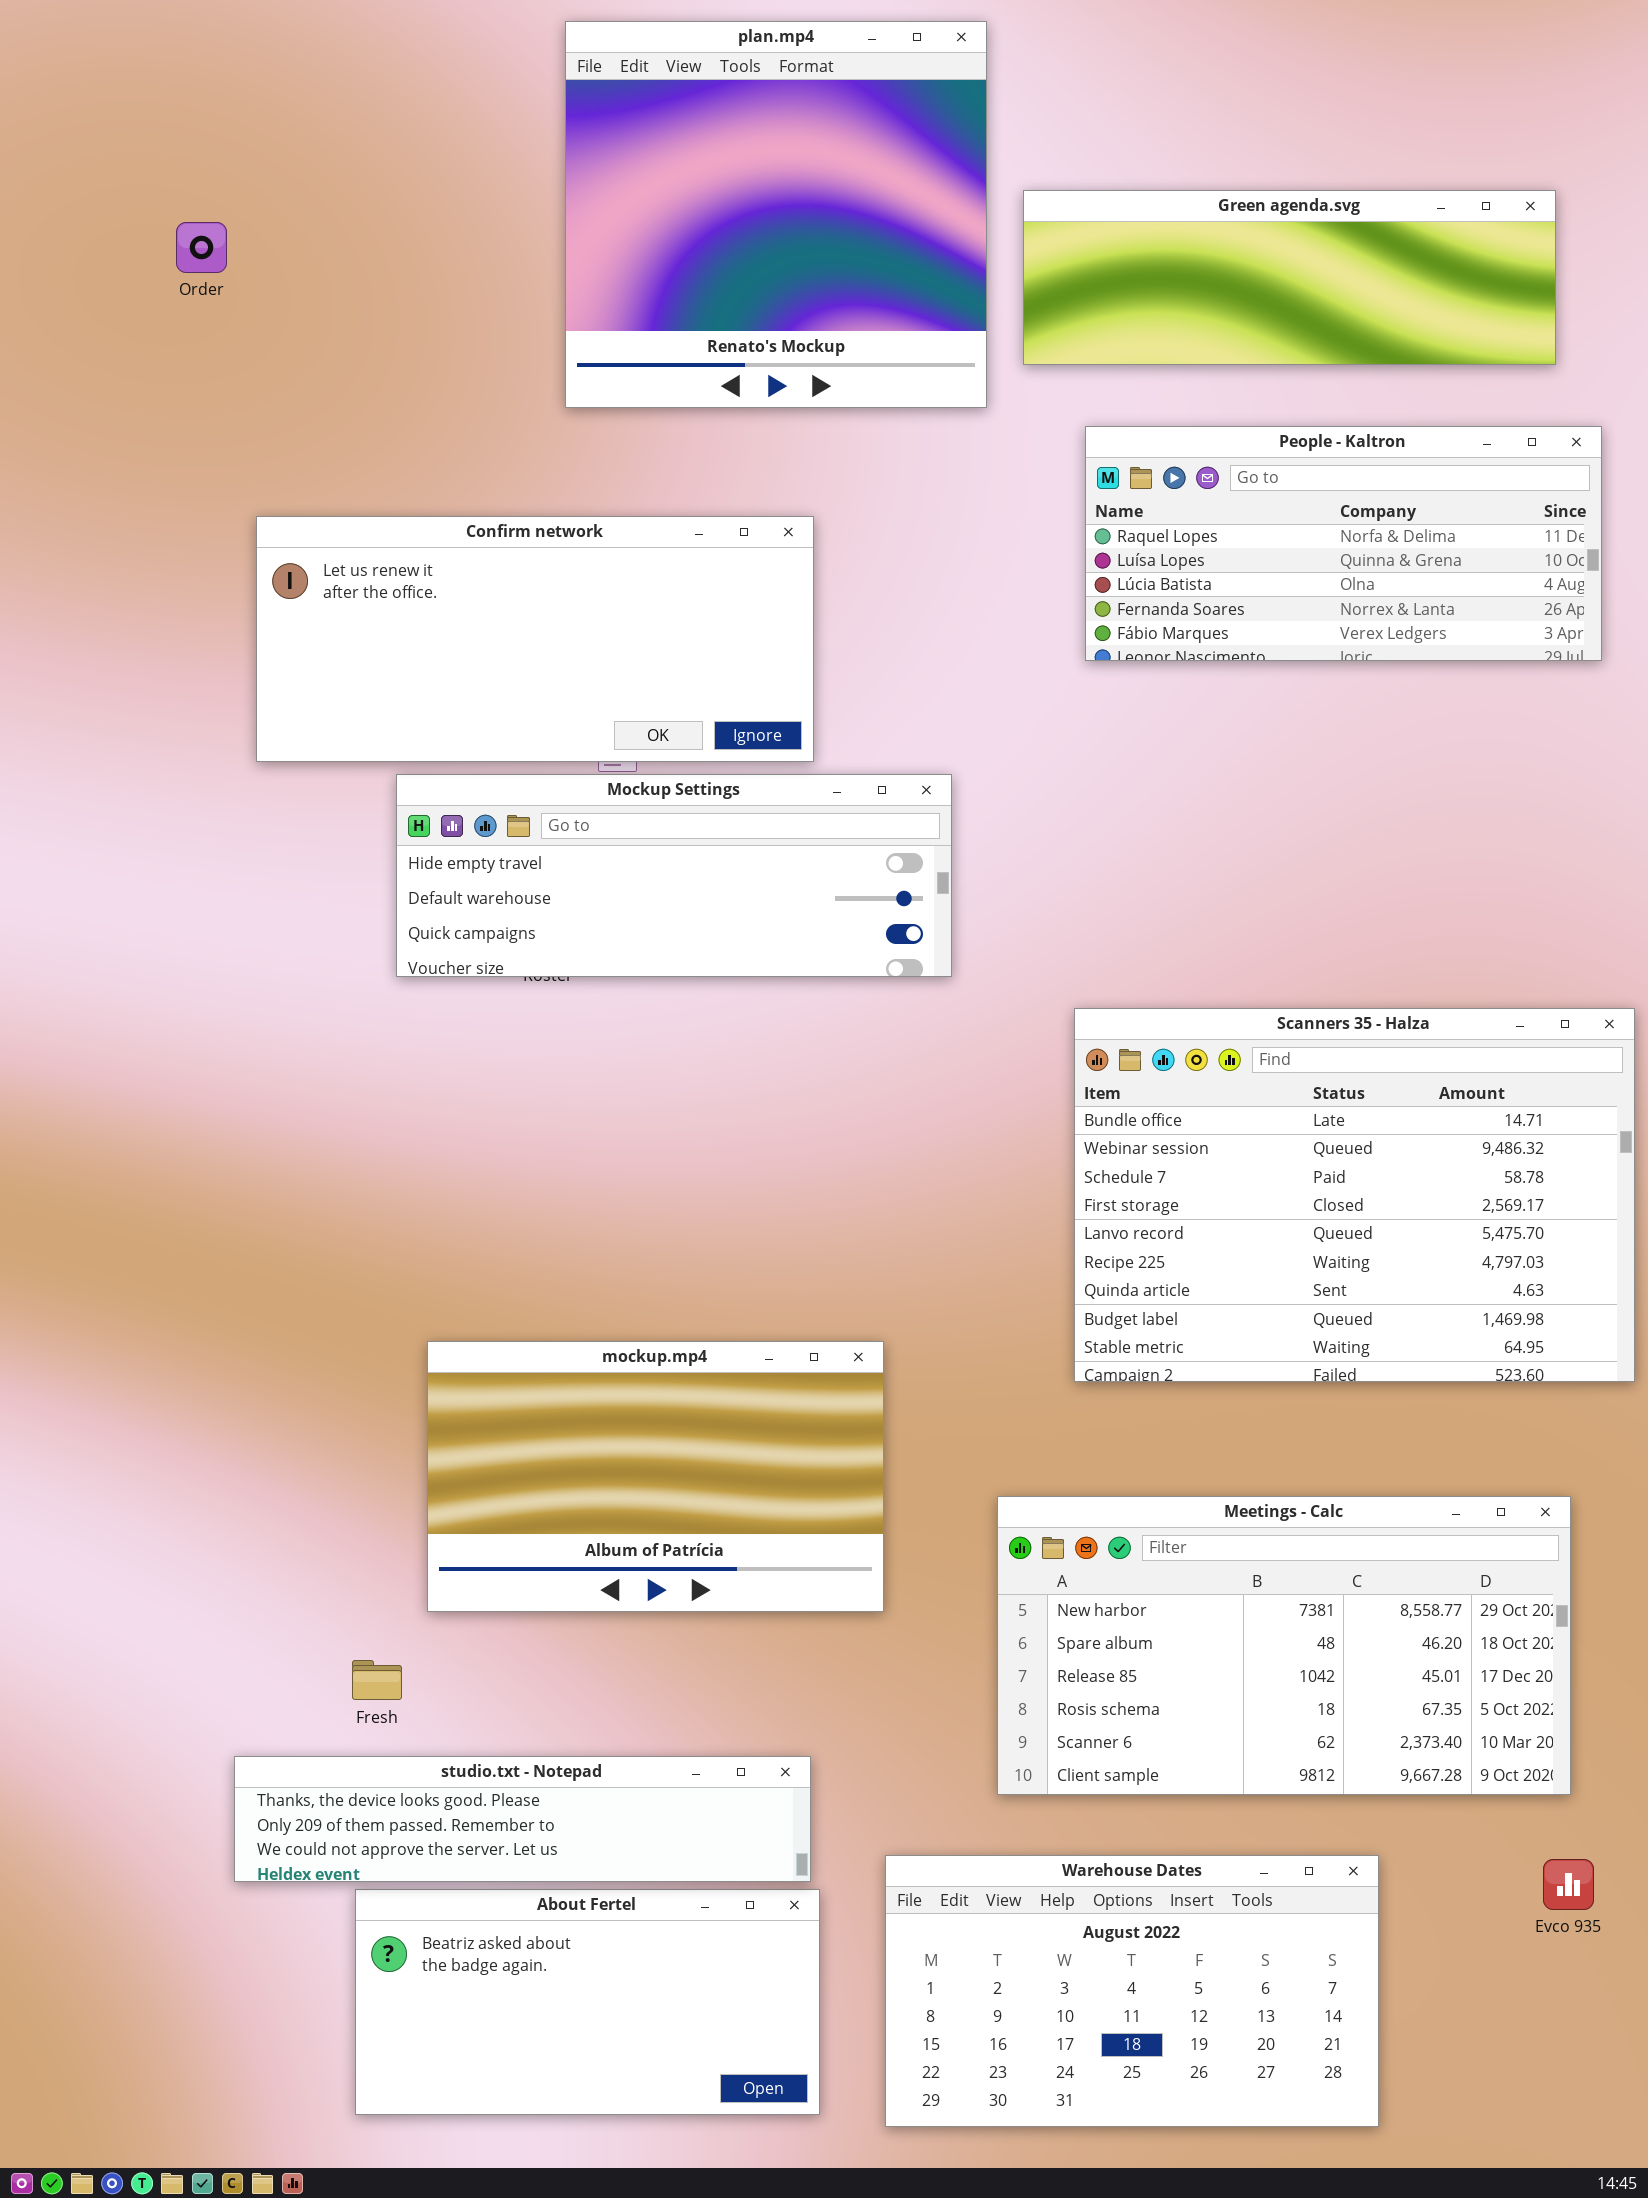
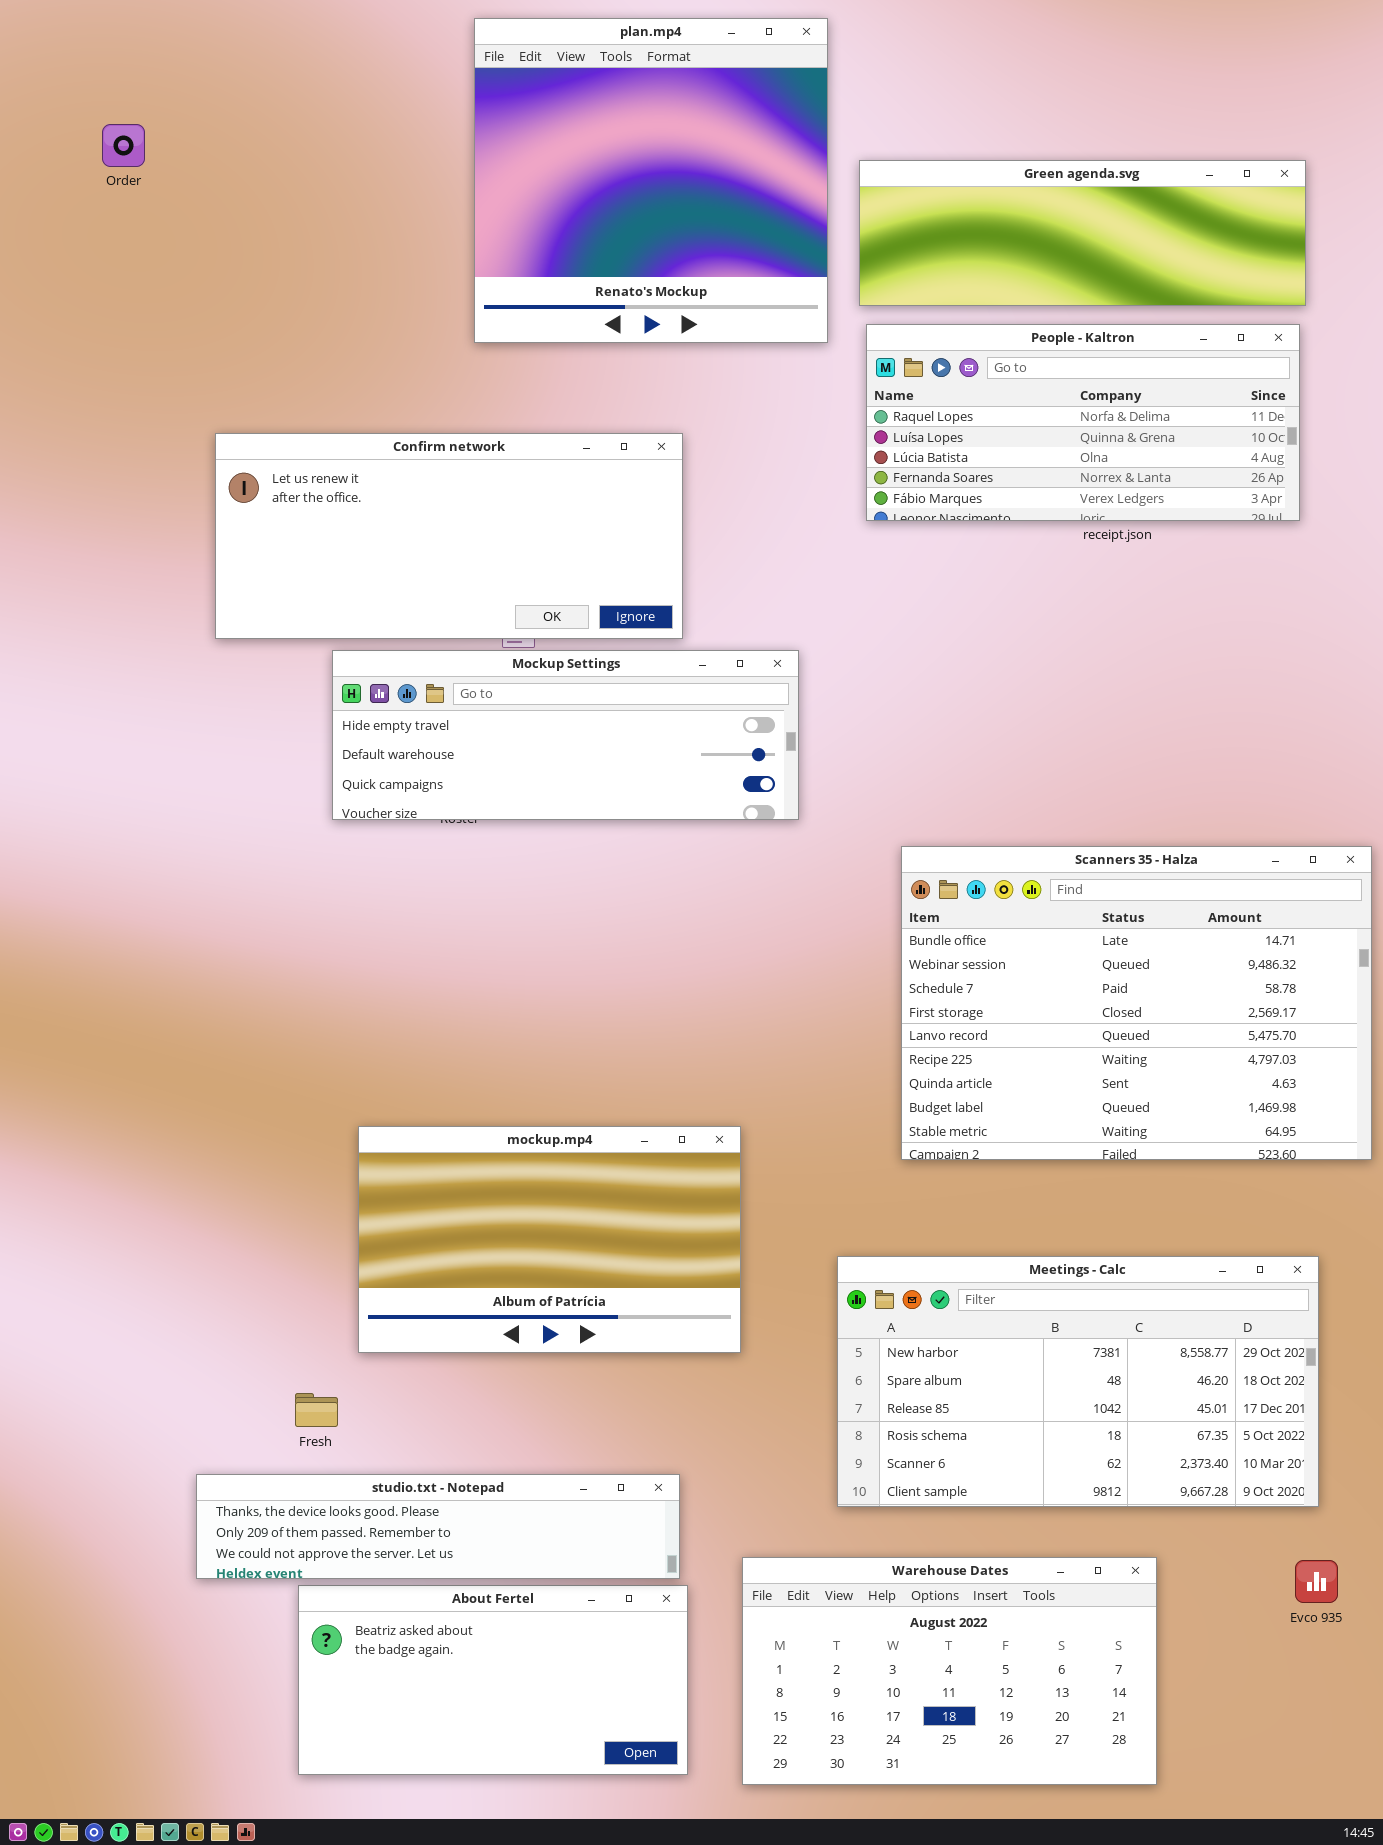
Order: [176,222,227,273] -> [102,124,145,167], moved
People - Kaltron: [1085,426,1602,661] -> [866,324,1300,521], moved

